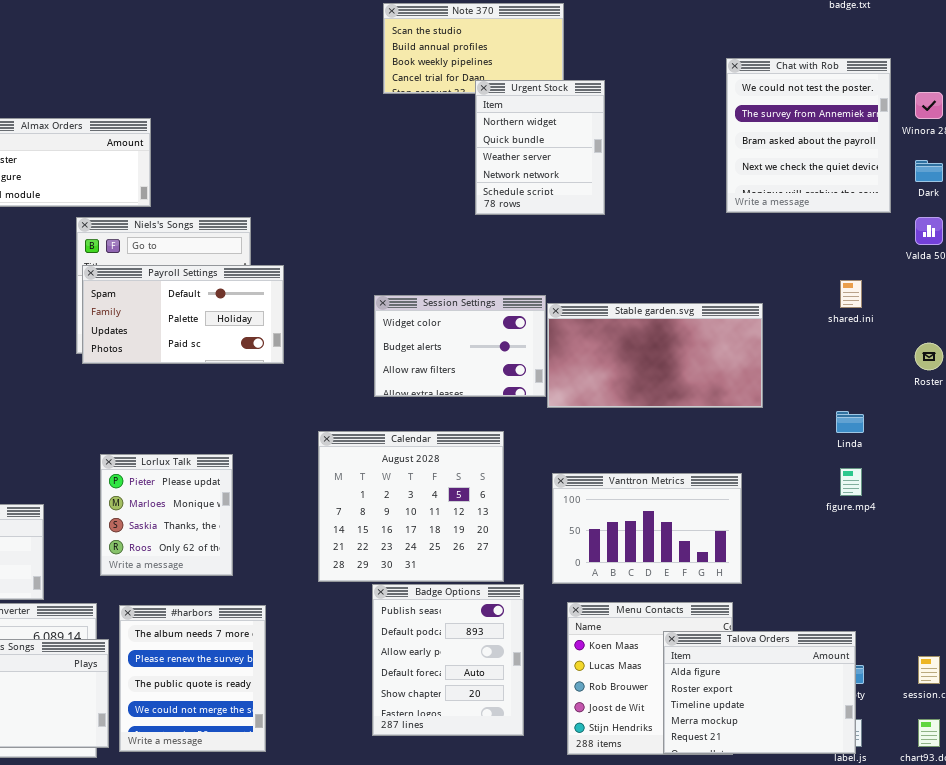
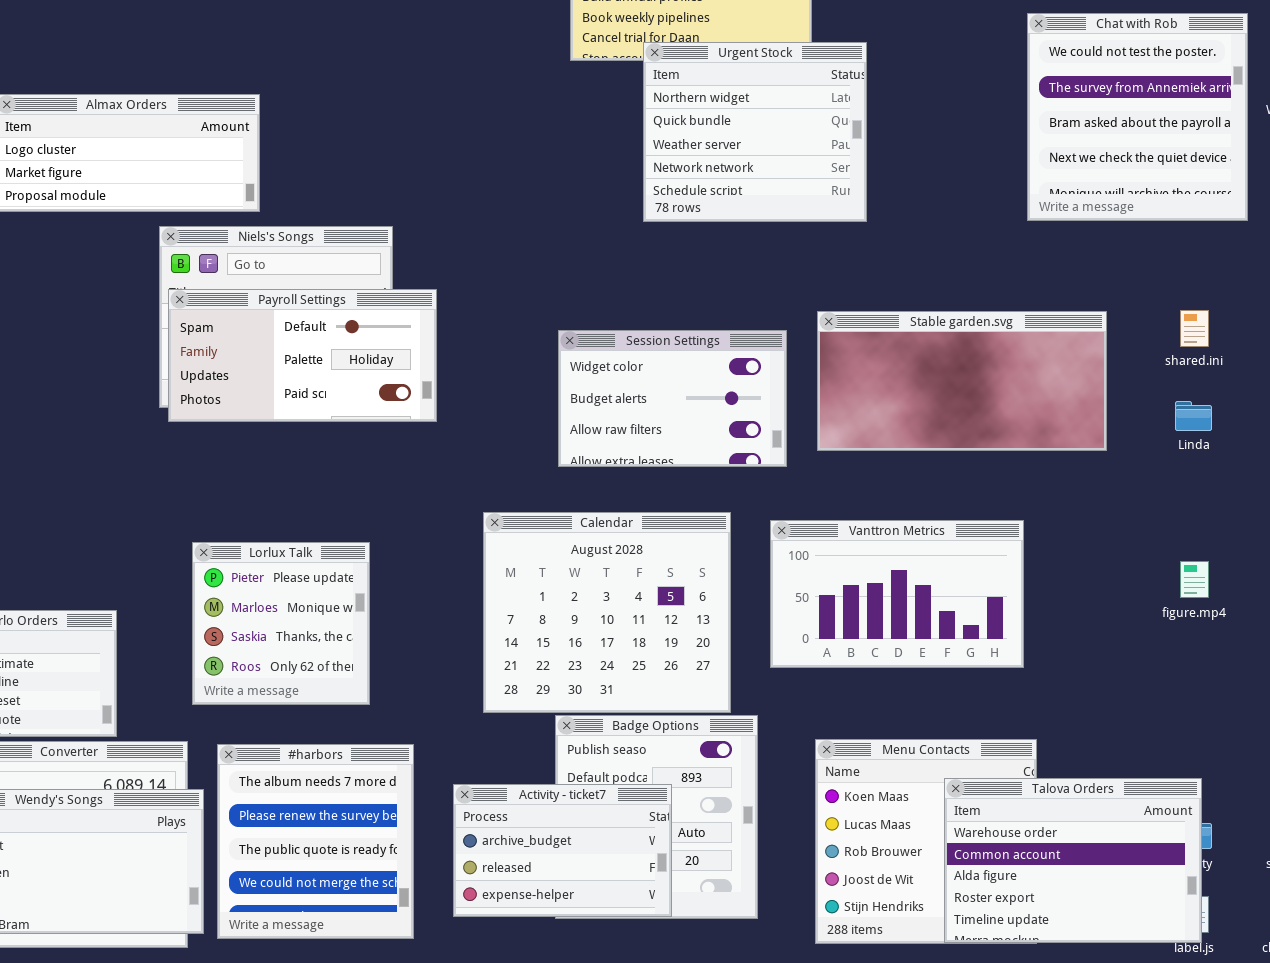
Urgent Stock: [475,80,605,215] -> [643,42,867,222], resized
Stable garden.svg: [547,303,763,408] -> [817,311,1107,451], moved
Linda: [836,411,864,433] -> [1175,401,1212,431], moved
Vanttron Metrics: [552,473,742,584] -> [770,520,1024,668], moved
Talova Orders: [663,631,856,754] -> [944,778,1202,943], scrolled up 2 rows
Activity - ticket7: none -> [453,784,672,917], opened

